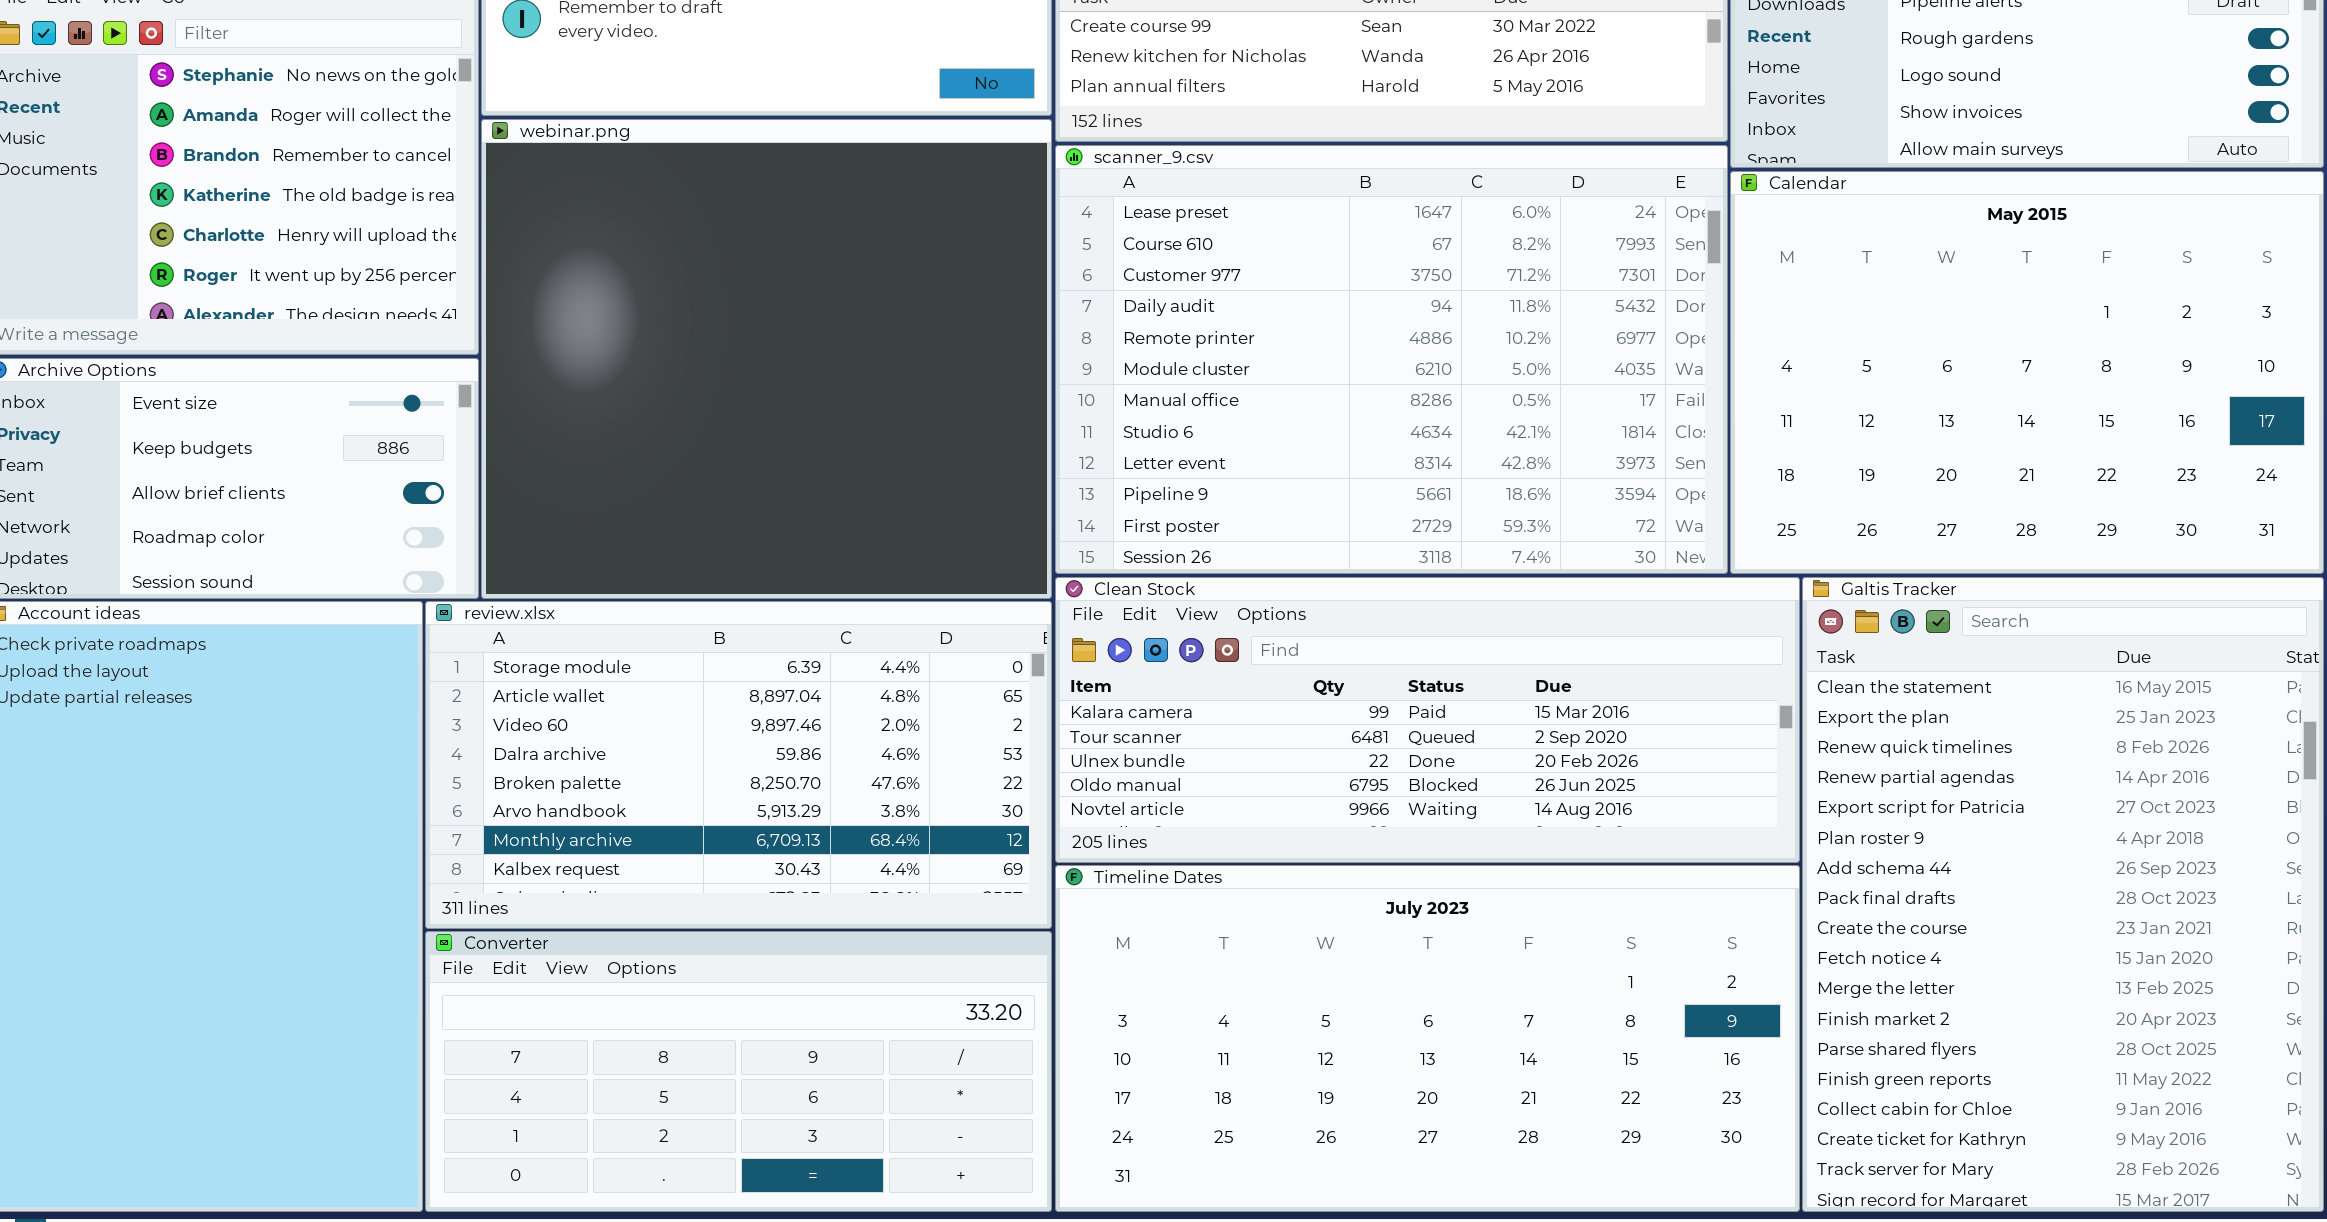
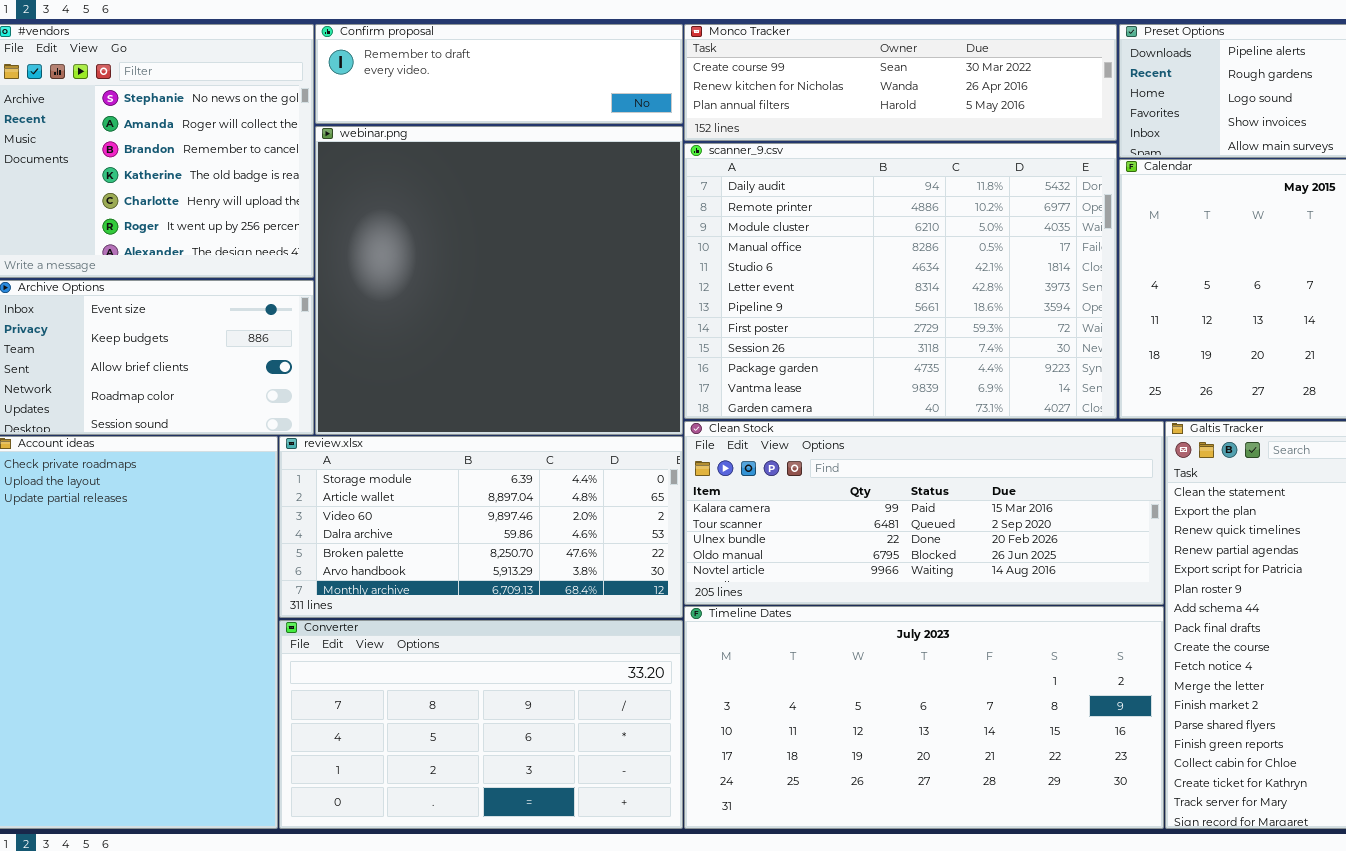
scanner_9.csv: [1055,145,1728,574] -> [684,143,1117,419], scrolled down 3 rows
review.xlsx: [425,601,1052,929] -> [279,436,683,618], resized
Converter: [425,931,1052,1212] -> [279,620,683,829], resized

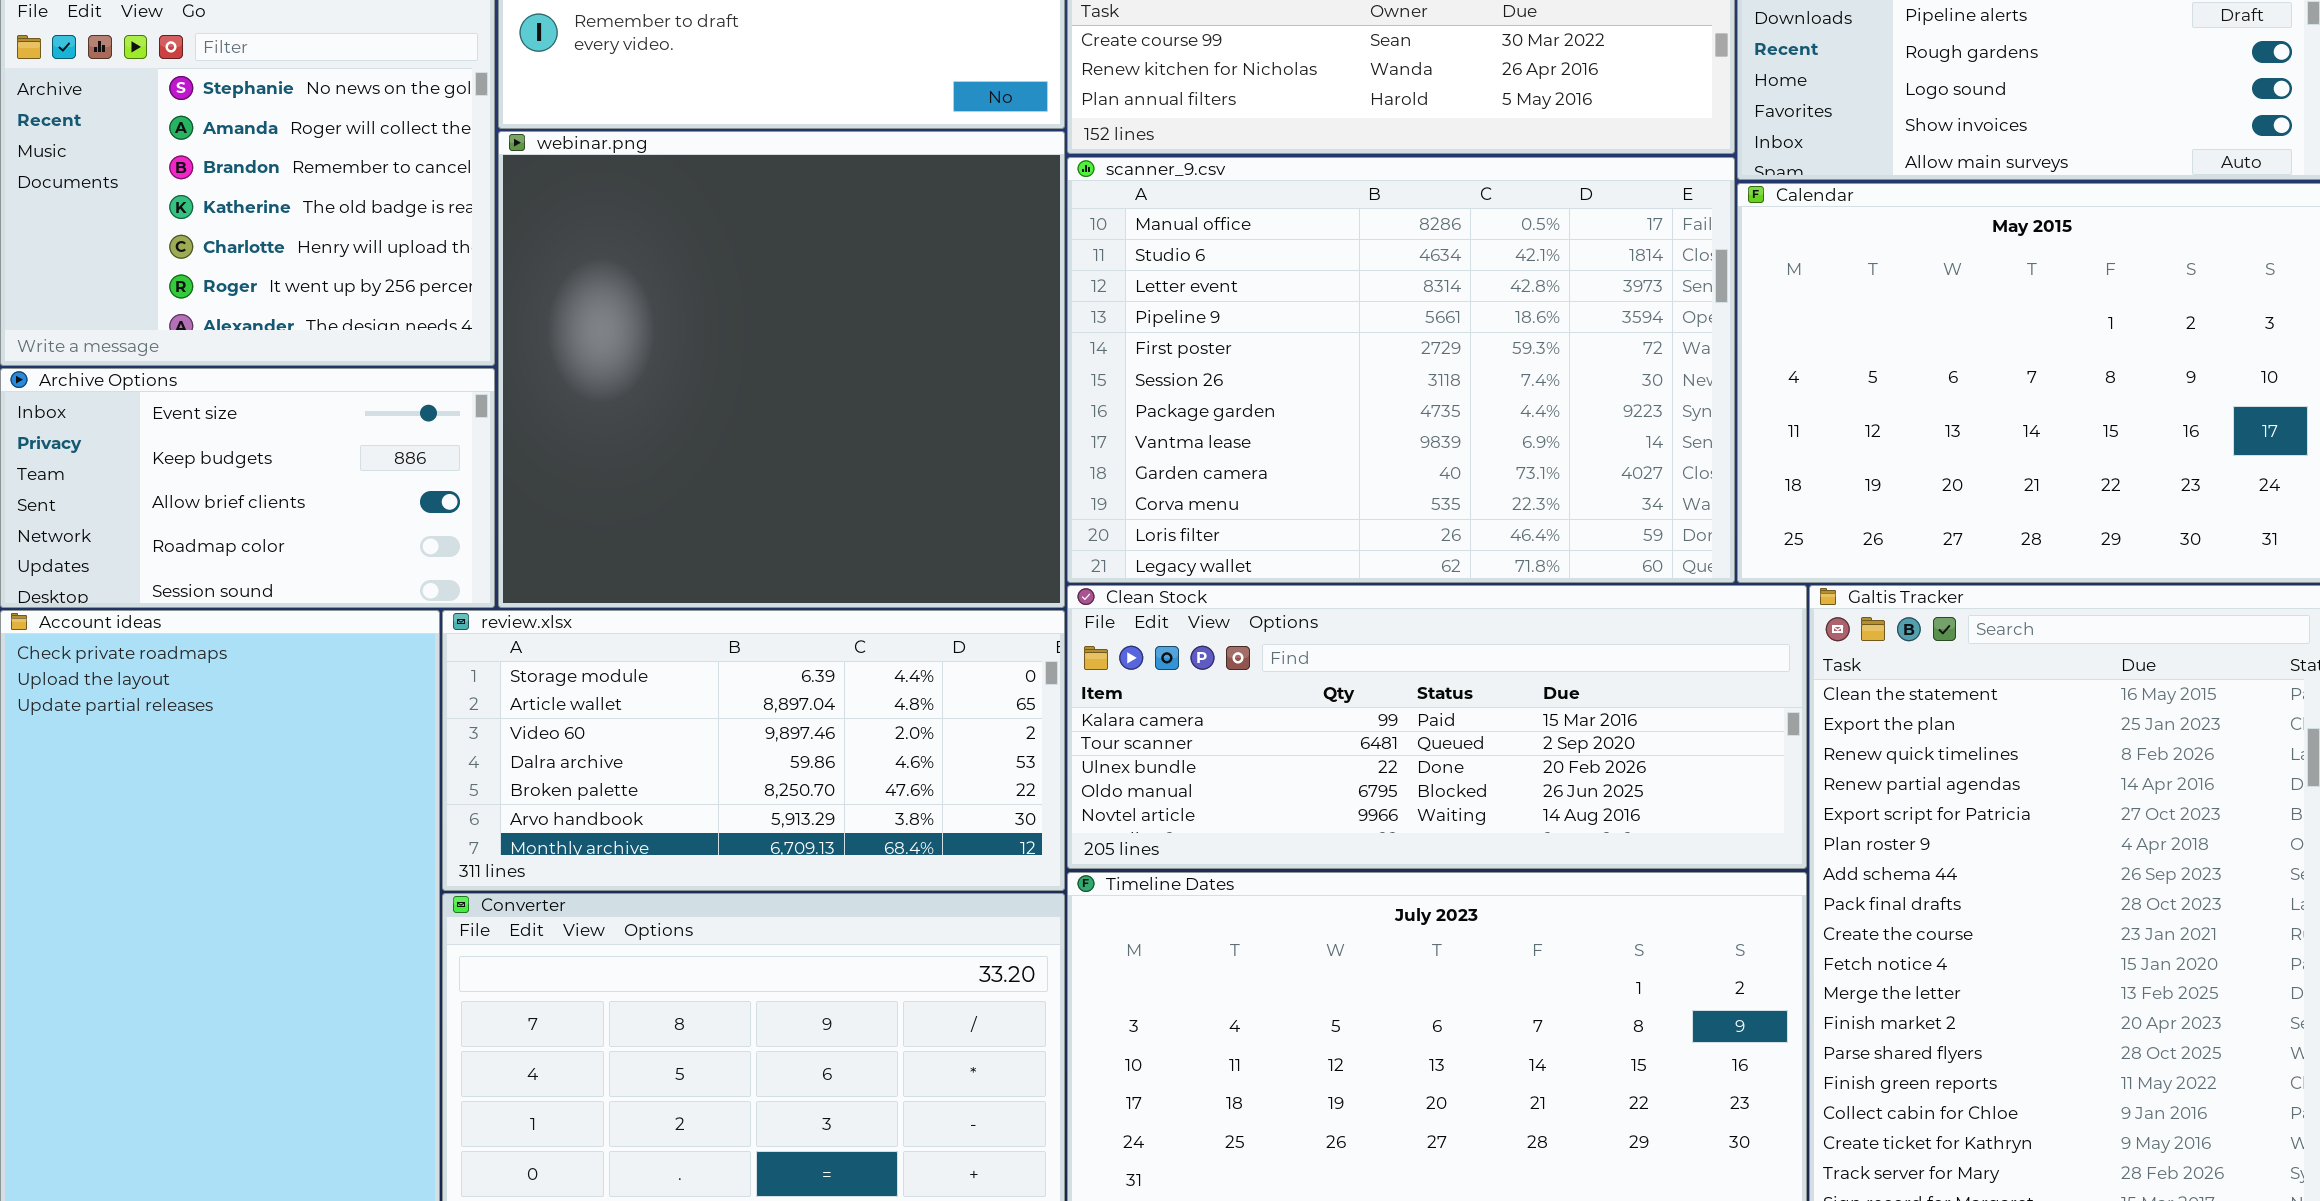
scanner_9.csv: [684,143,1117,419] -> [1067,157,1735,583], scrolled down 3 rows

